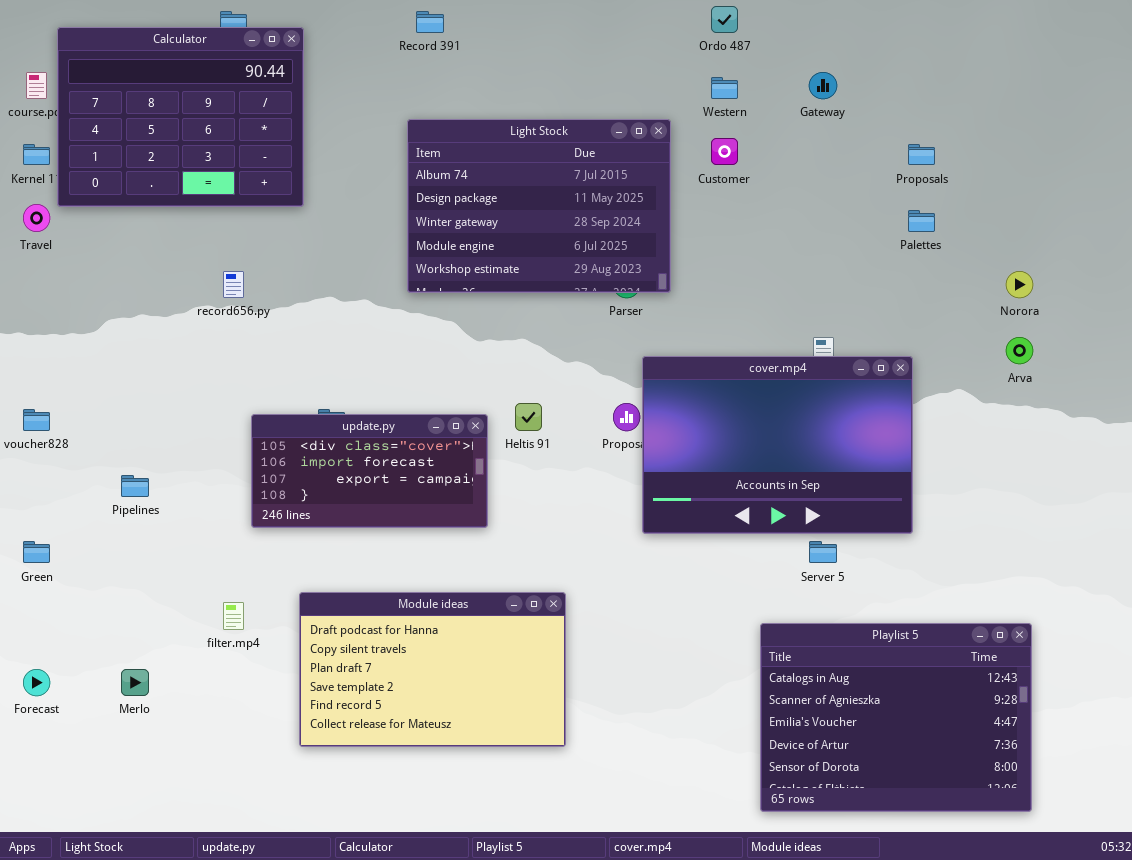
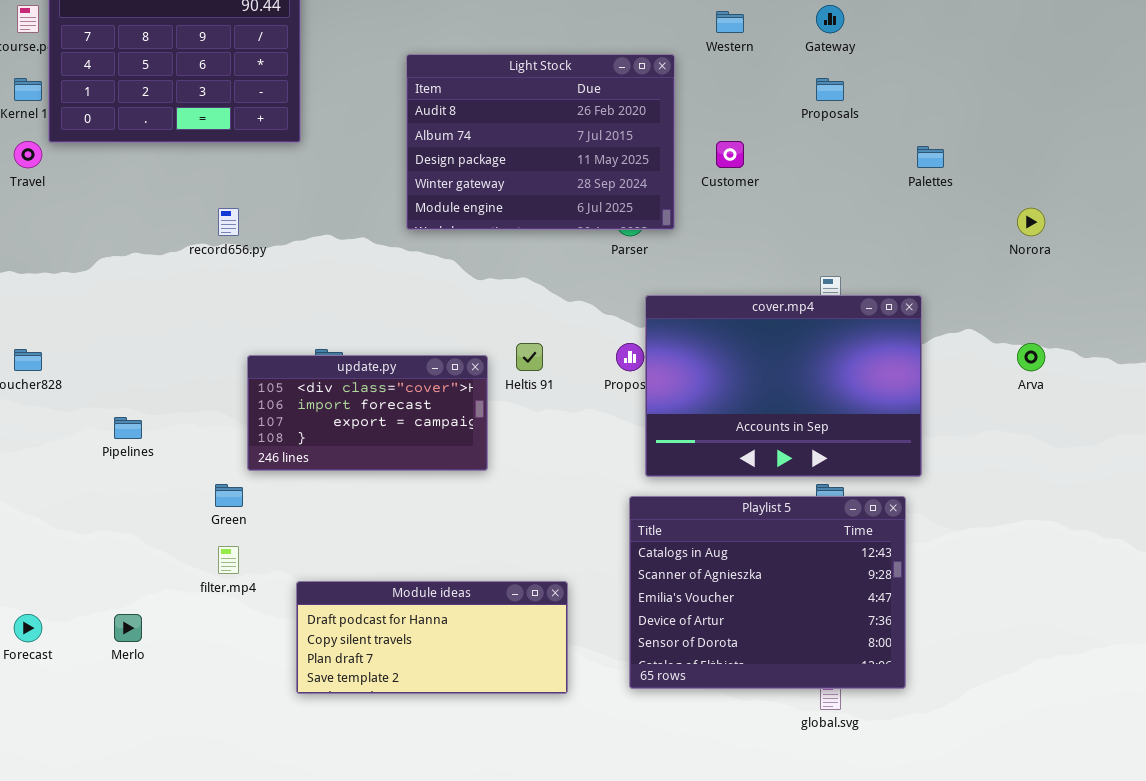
Light Stock: [407,119,671,293] -> [406,54,675,230], scrolled up 1 row
Customer: [711,138,738,165] -> [716,141,744,168], moved
Proposals: [908,144,935,165] -> [816,78,844,101], moved
Arva: [1006,337,1033,364] -> [1017,343,1045,371], moved
Green: [23,541,50,563] -> [215,484,243,507], moved
Module ideas: [299,592,566,747] -> [296,581,568,694], resized
Playlist 5: [760,623,1032,812] -> [629,496,906,689], moved

